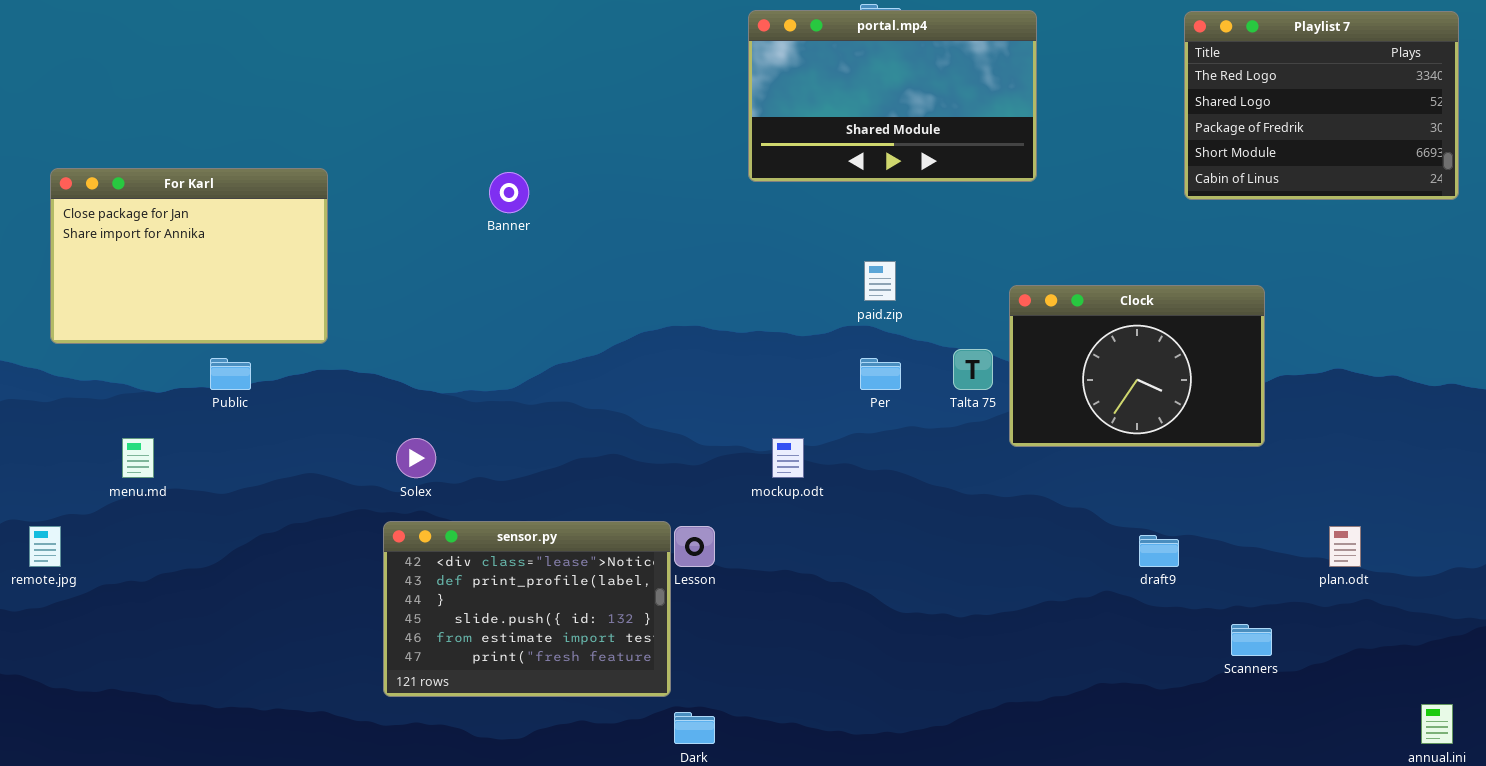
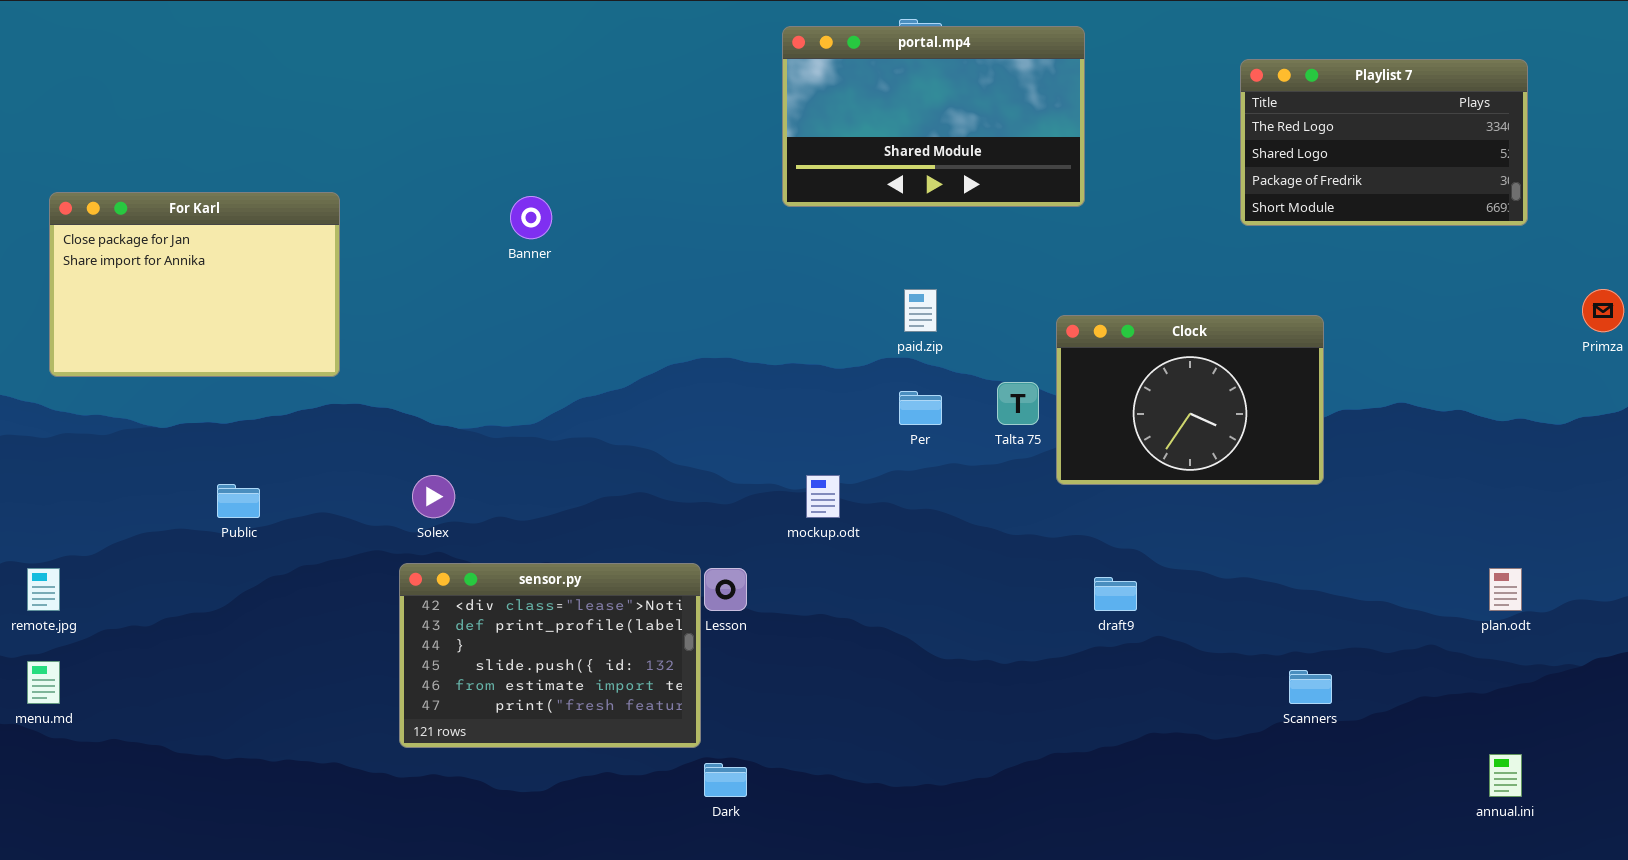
Playlist 7: [1184,11,1459,200] -> [1240,59,1528,226], resized
Public: [210,358,251,390] -> [217,484,260,518], moved
menu.md: [122,438,154,478] -> [27,661,60,704], moved
plan.odt: [1329,526,1361,567] -> [1489,568,1522,611], moved
draft9: [1139,535,1179,567] -> [1094,577,1137,611], moved

